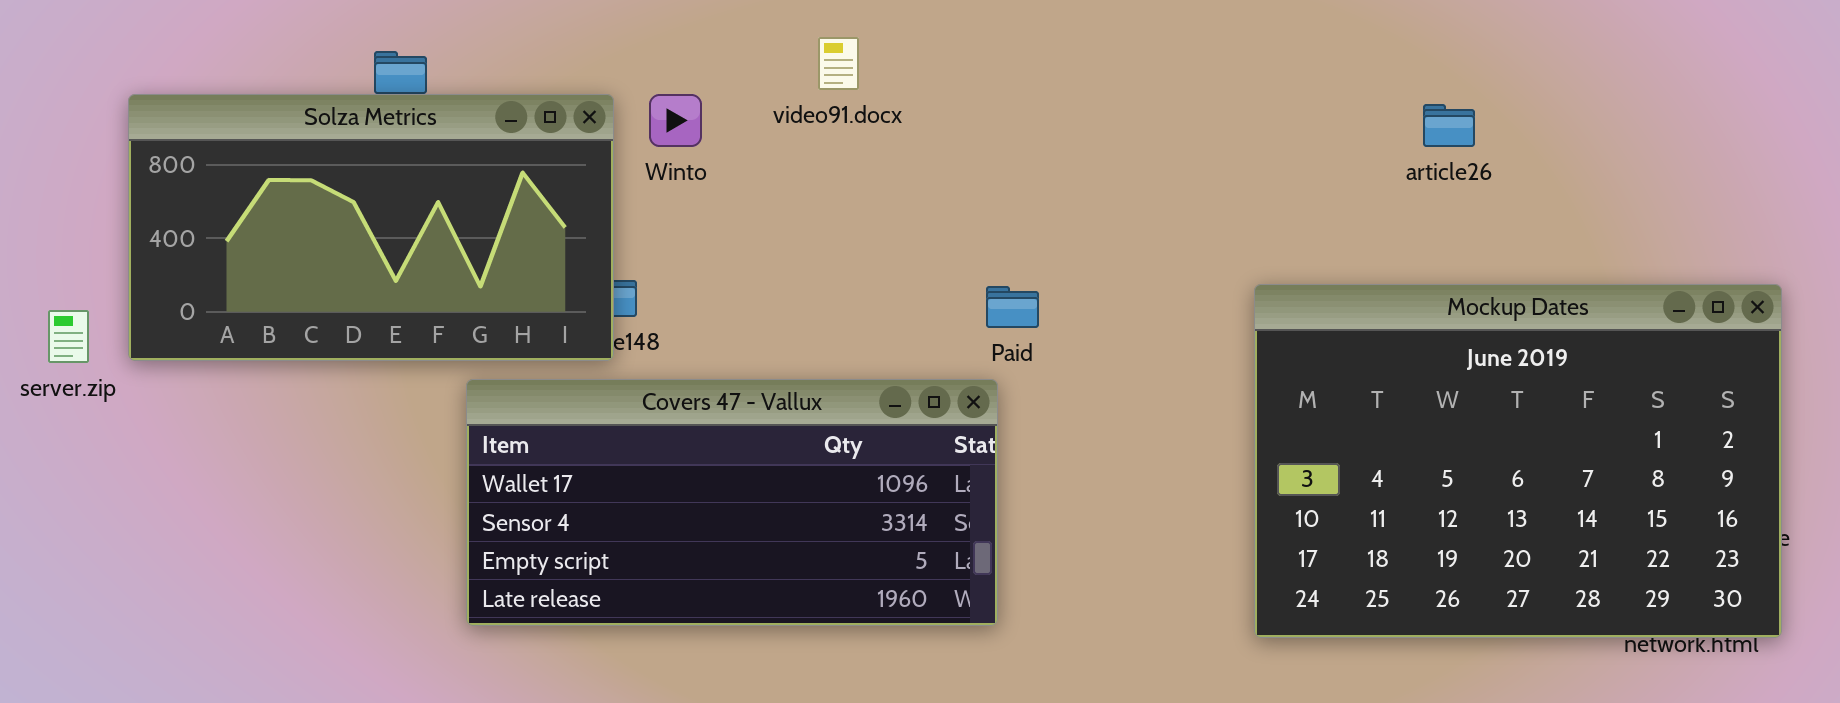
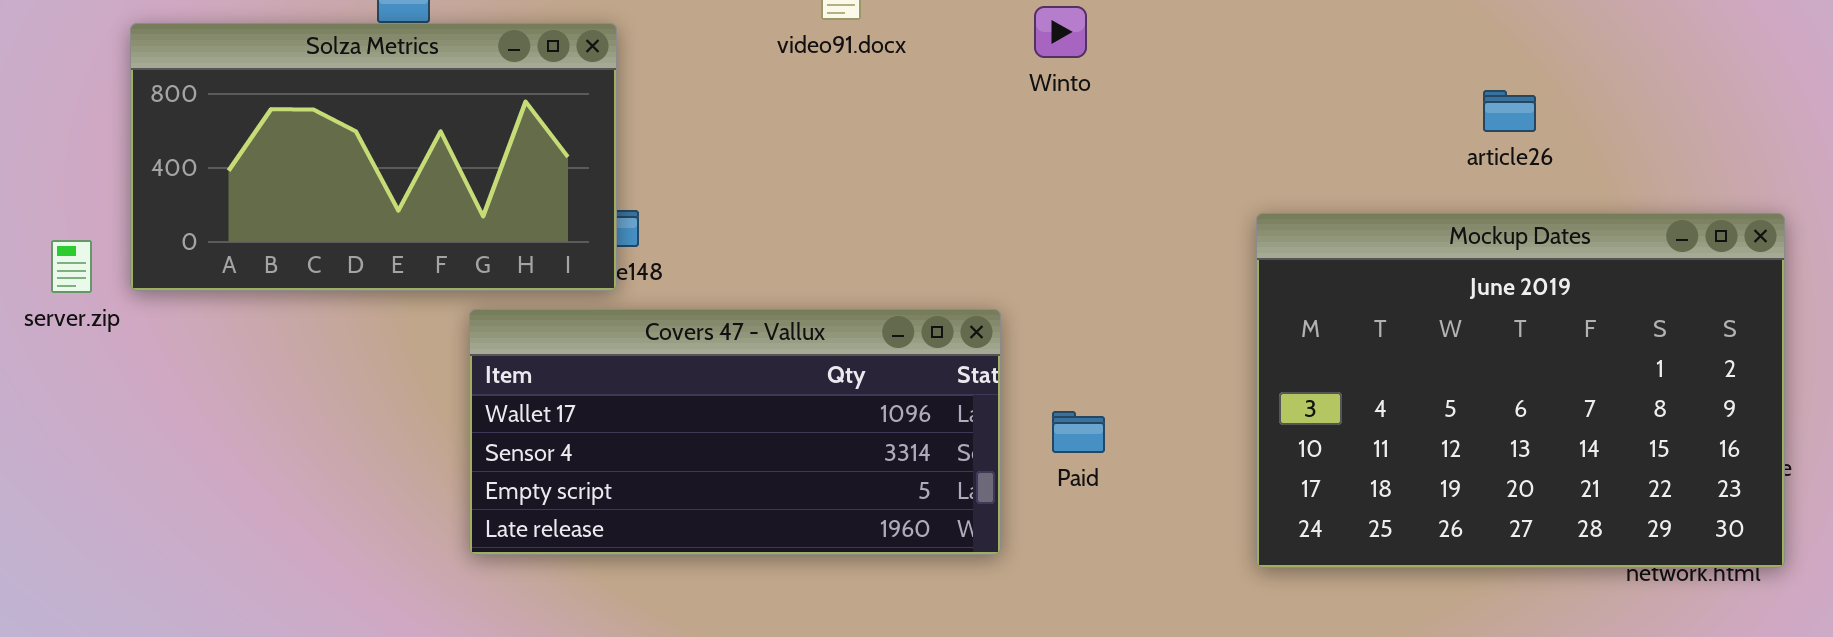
Winto: [649,94,702,147] -> [1034,6,1087,58], moved
article26: [1423,104,1475,147] -> [1483,90,1536,132], moved
Paid: [986,286,1039,328] -> [1052,411,1105,453], moved

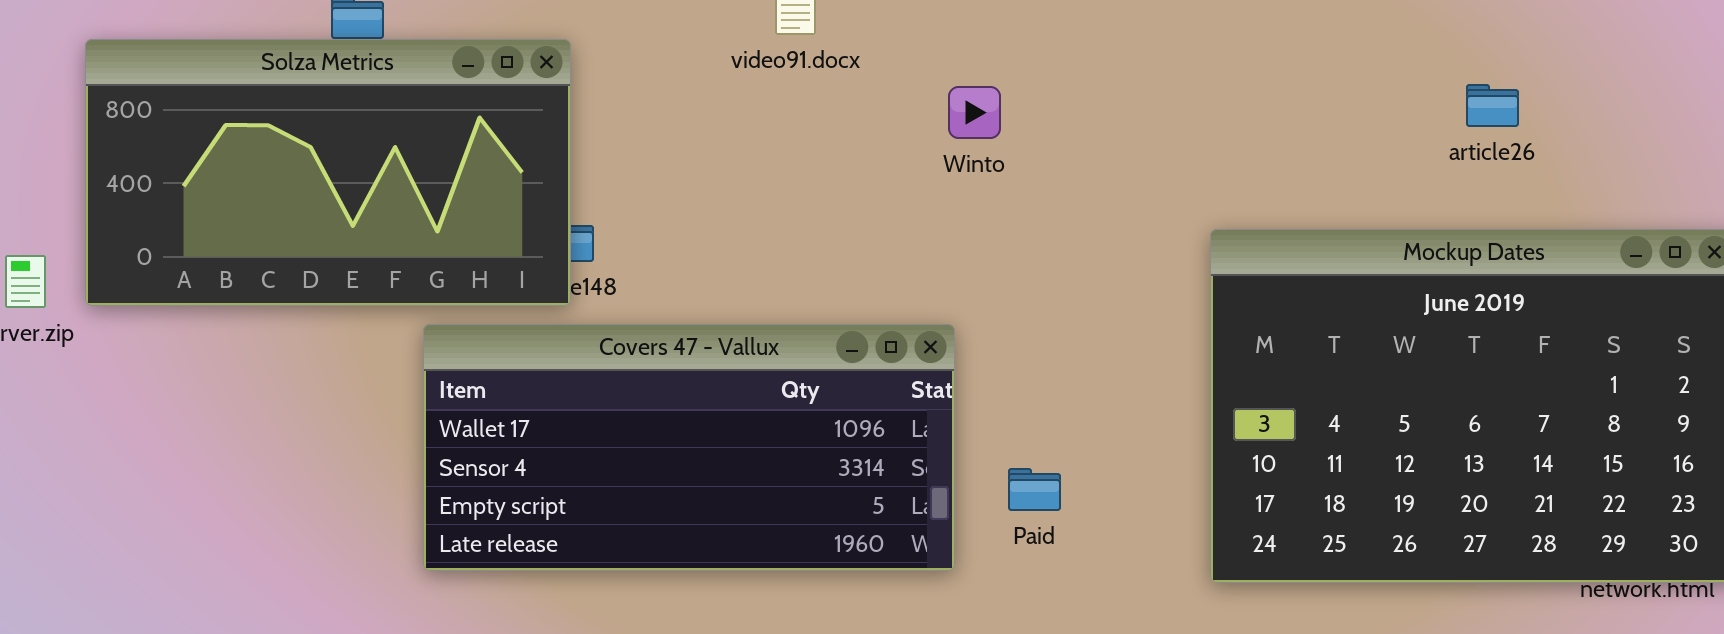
Winto: [1034,6,1087,58] -> [948,86,1001,139], moved
article26: [1483,90,1536,132] -> [1466,84,1519,127], moved
Paid: [1052,411,1105,453] -> [1008,468,1061,511], moved

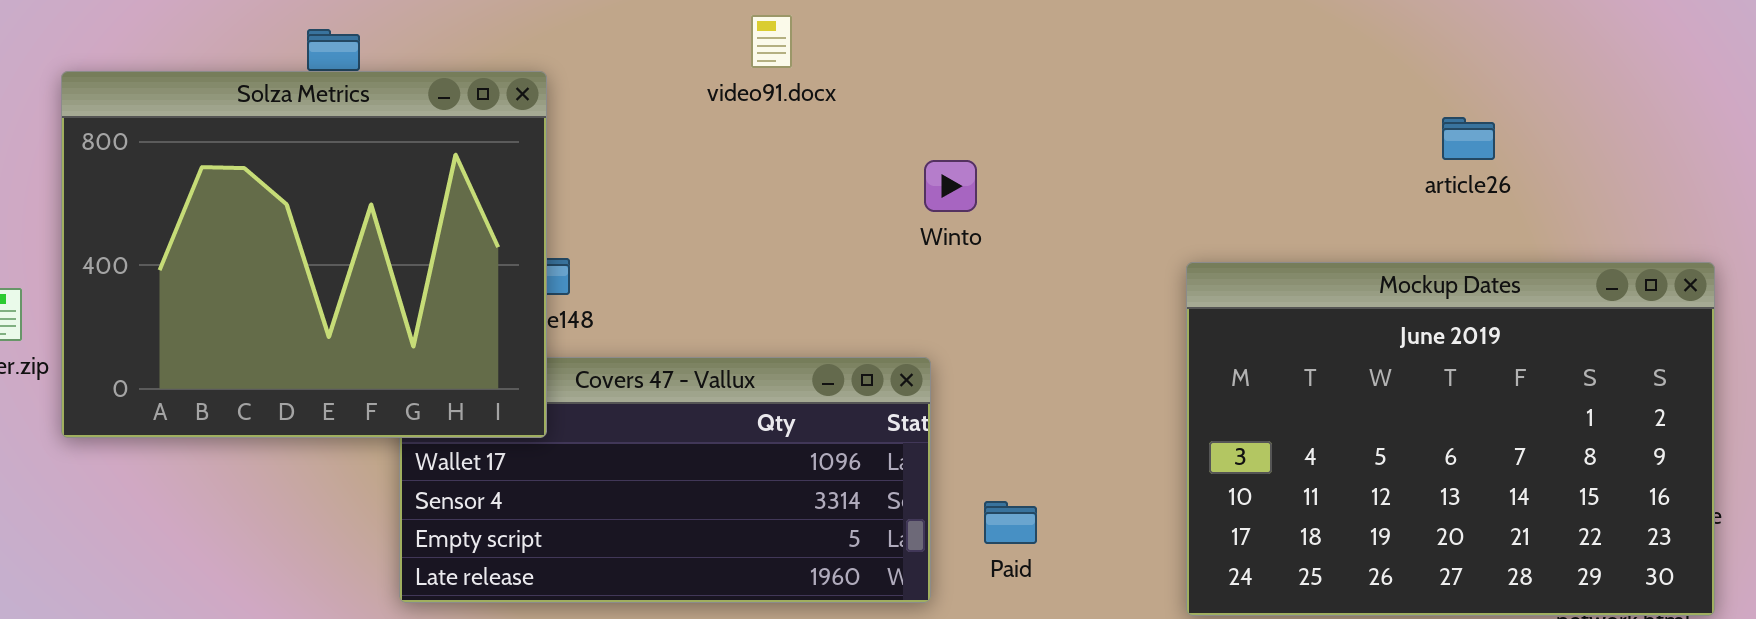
Solza Metrics: [85,39,571,306] -> [61,71,547,438], resized
Winto: [948,86,1001,139] -> [924,160,977,212], moved

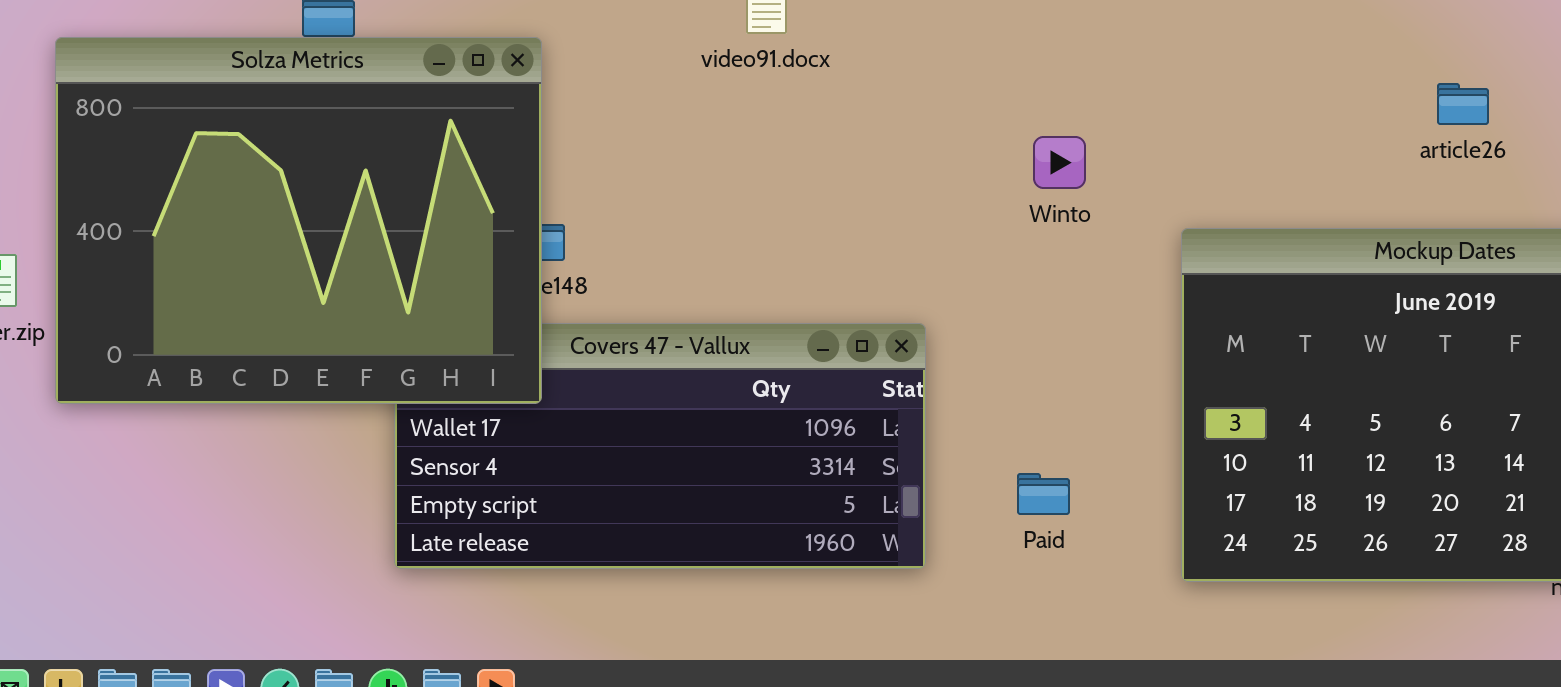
Winto: [924,160,977,212] -> [1033,136,1086,189], moved
Paid: [984,501,1037,544] -> [1017,473,1070,515], moved

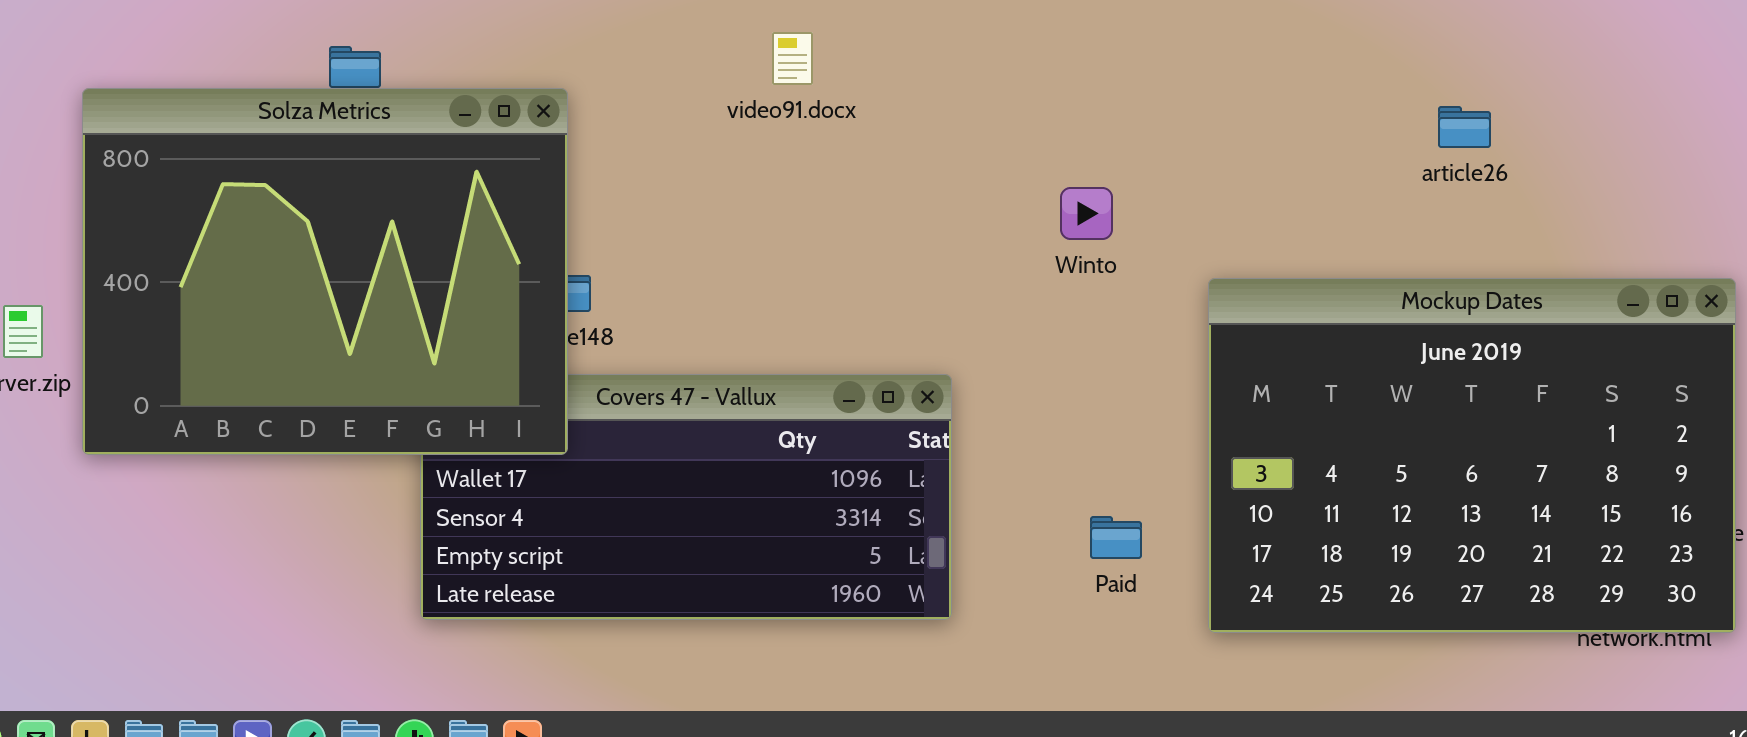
article26: [1437,83,1489,125] -> [1438,106,1491,148], moved
Paid: [1017,473,1070,515] -> [1090,516,1142,559], moved

